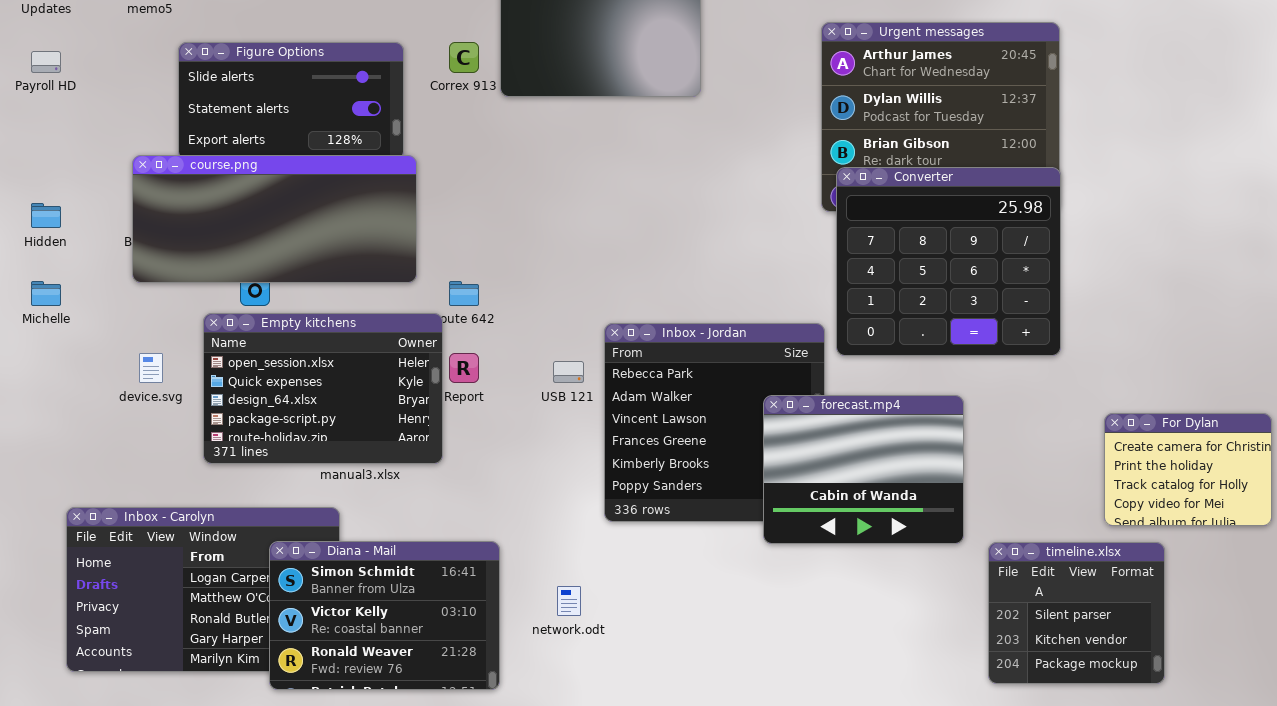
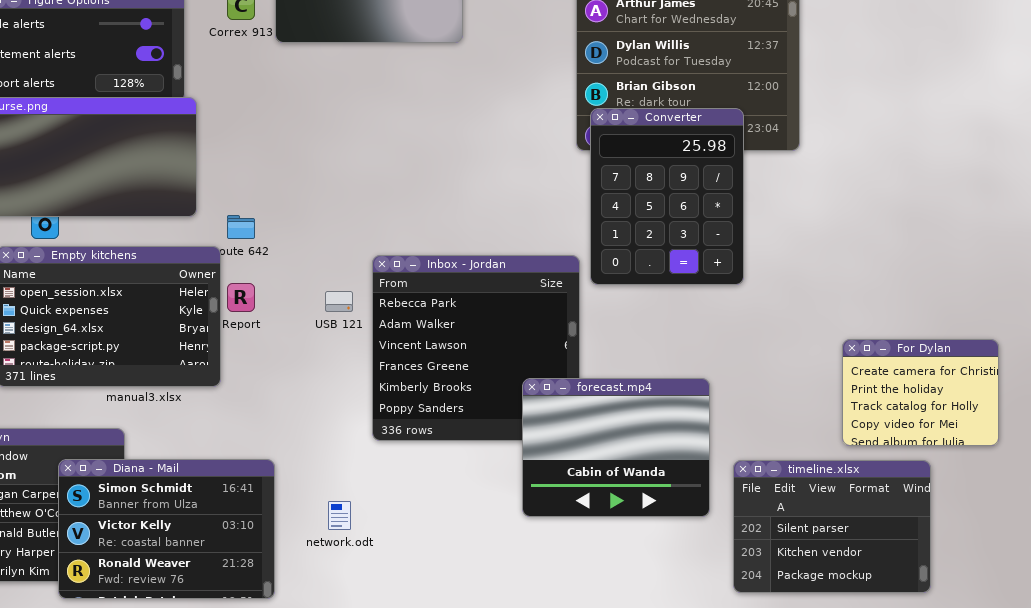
Converter: [836,167,1061,356] -> [590,108,744,285], resized
forecast.mp4: [763,395,964,544] -> [522,378,710,517], moved
timeline.xlsx: [988,542,1165,684] -> [733,460,931,593], resized

